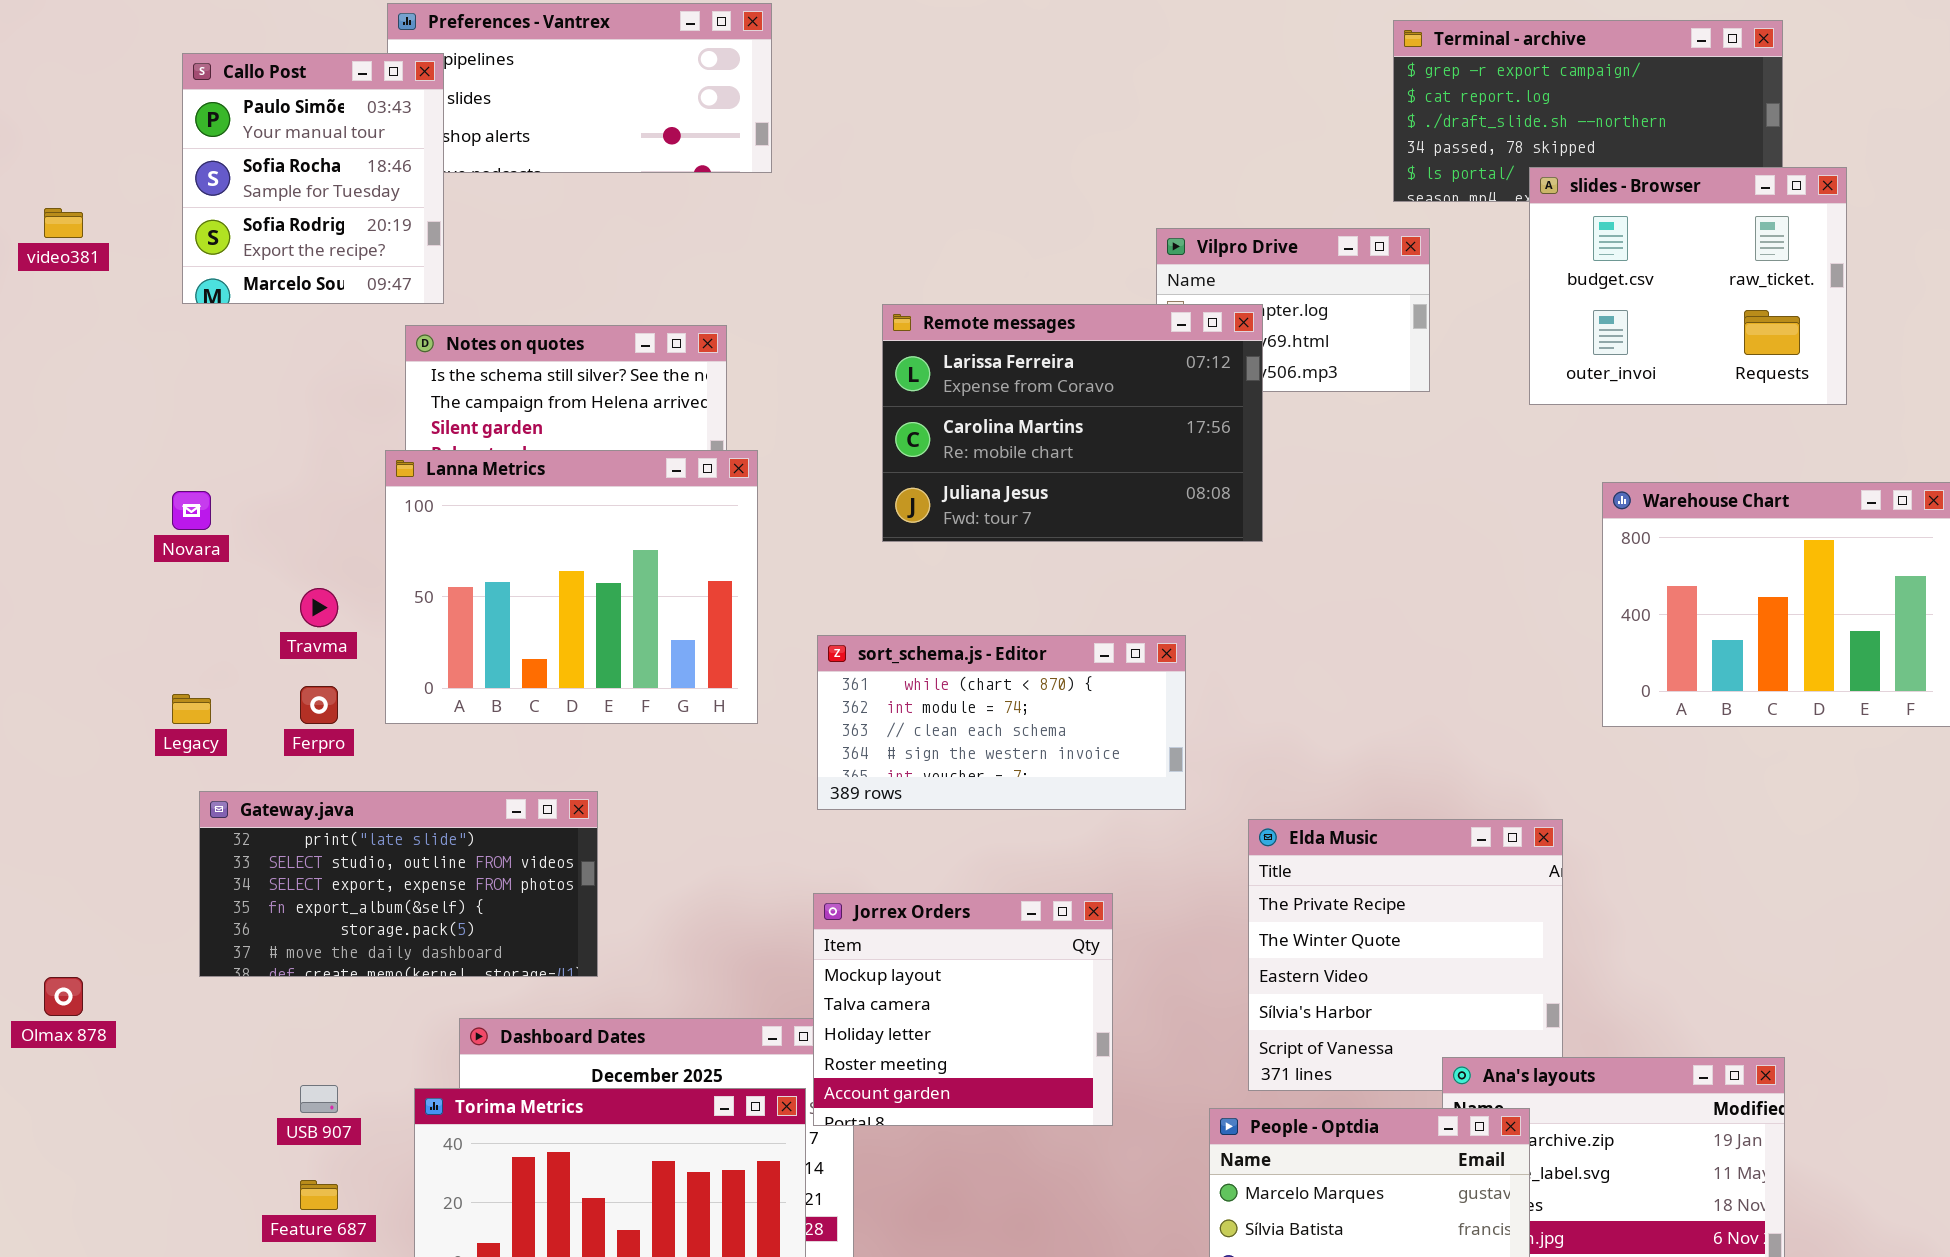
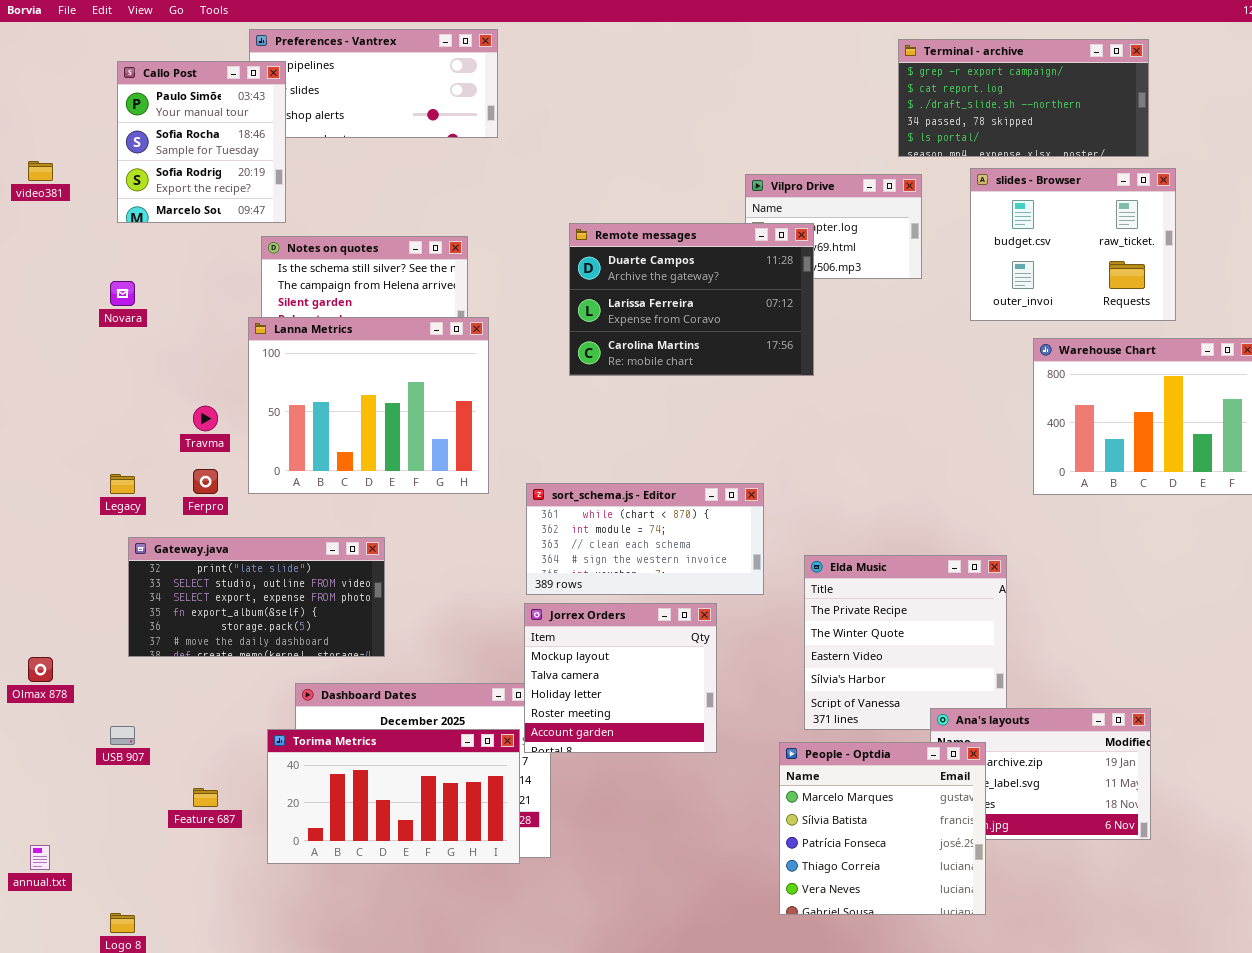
slides - Browser: [1529,167,1847,405] -> [970,168,1176,321], moved
Remote messages: [882,304,1263,542] -> [569,223,814,376], scrolled up 1 row
Novara: [172,491,211,530] -> [110,281,135,306], moved
sort_schema.js - Editor: [817,635,1186,810] -> [526,483,764,595], moved
USB 907: [300,1085,338,1113] -> [110,726,135,745], moved

